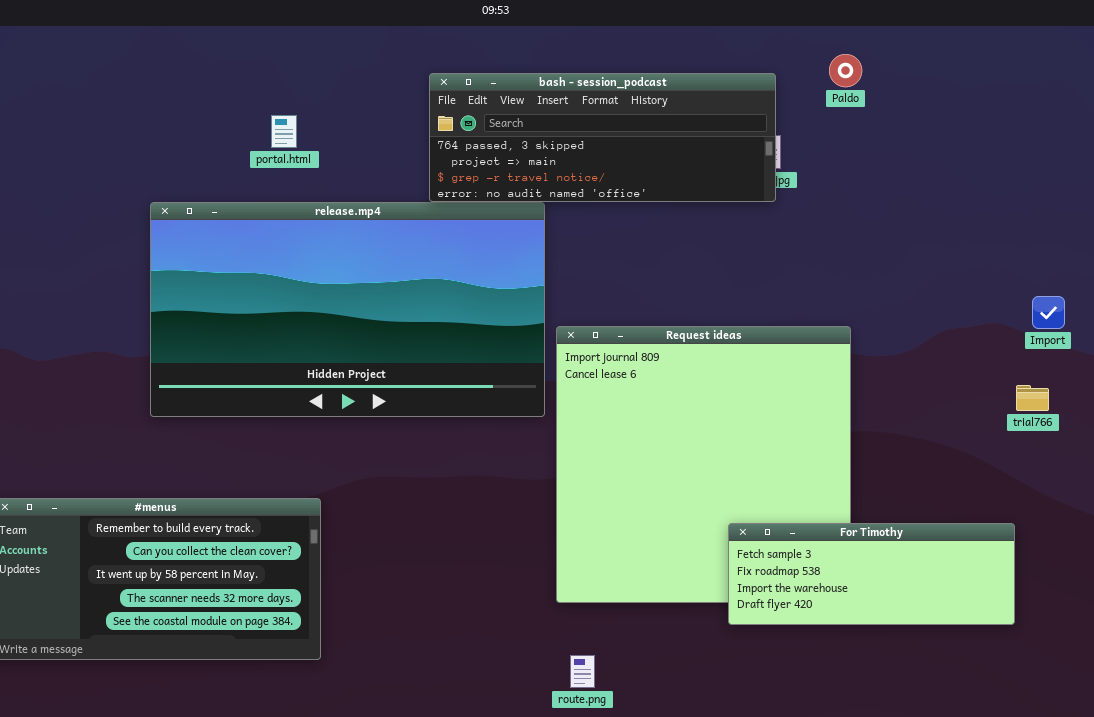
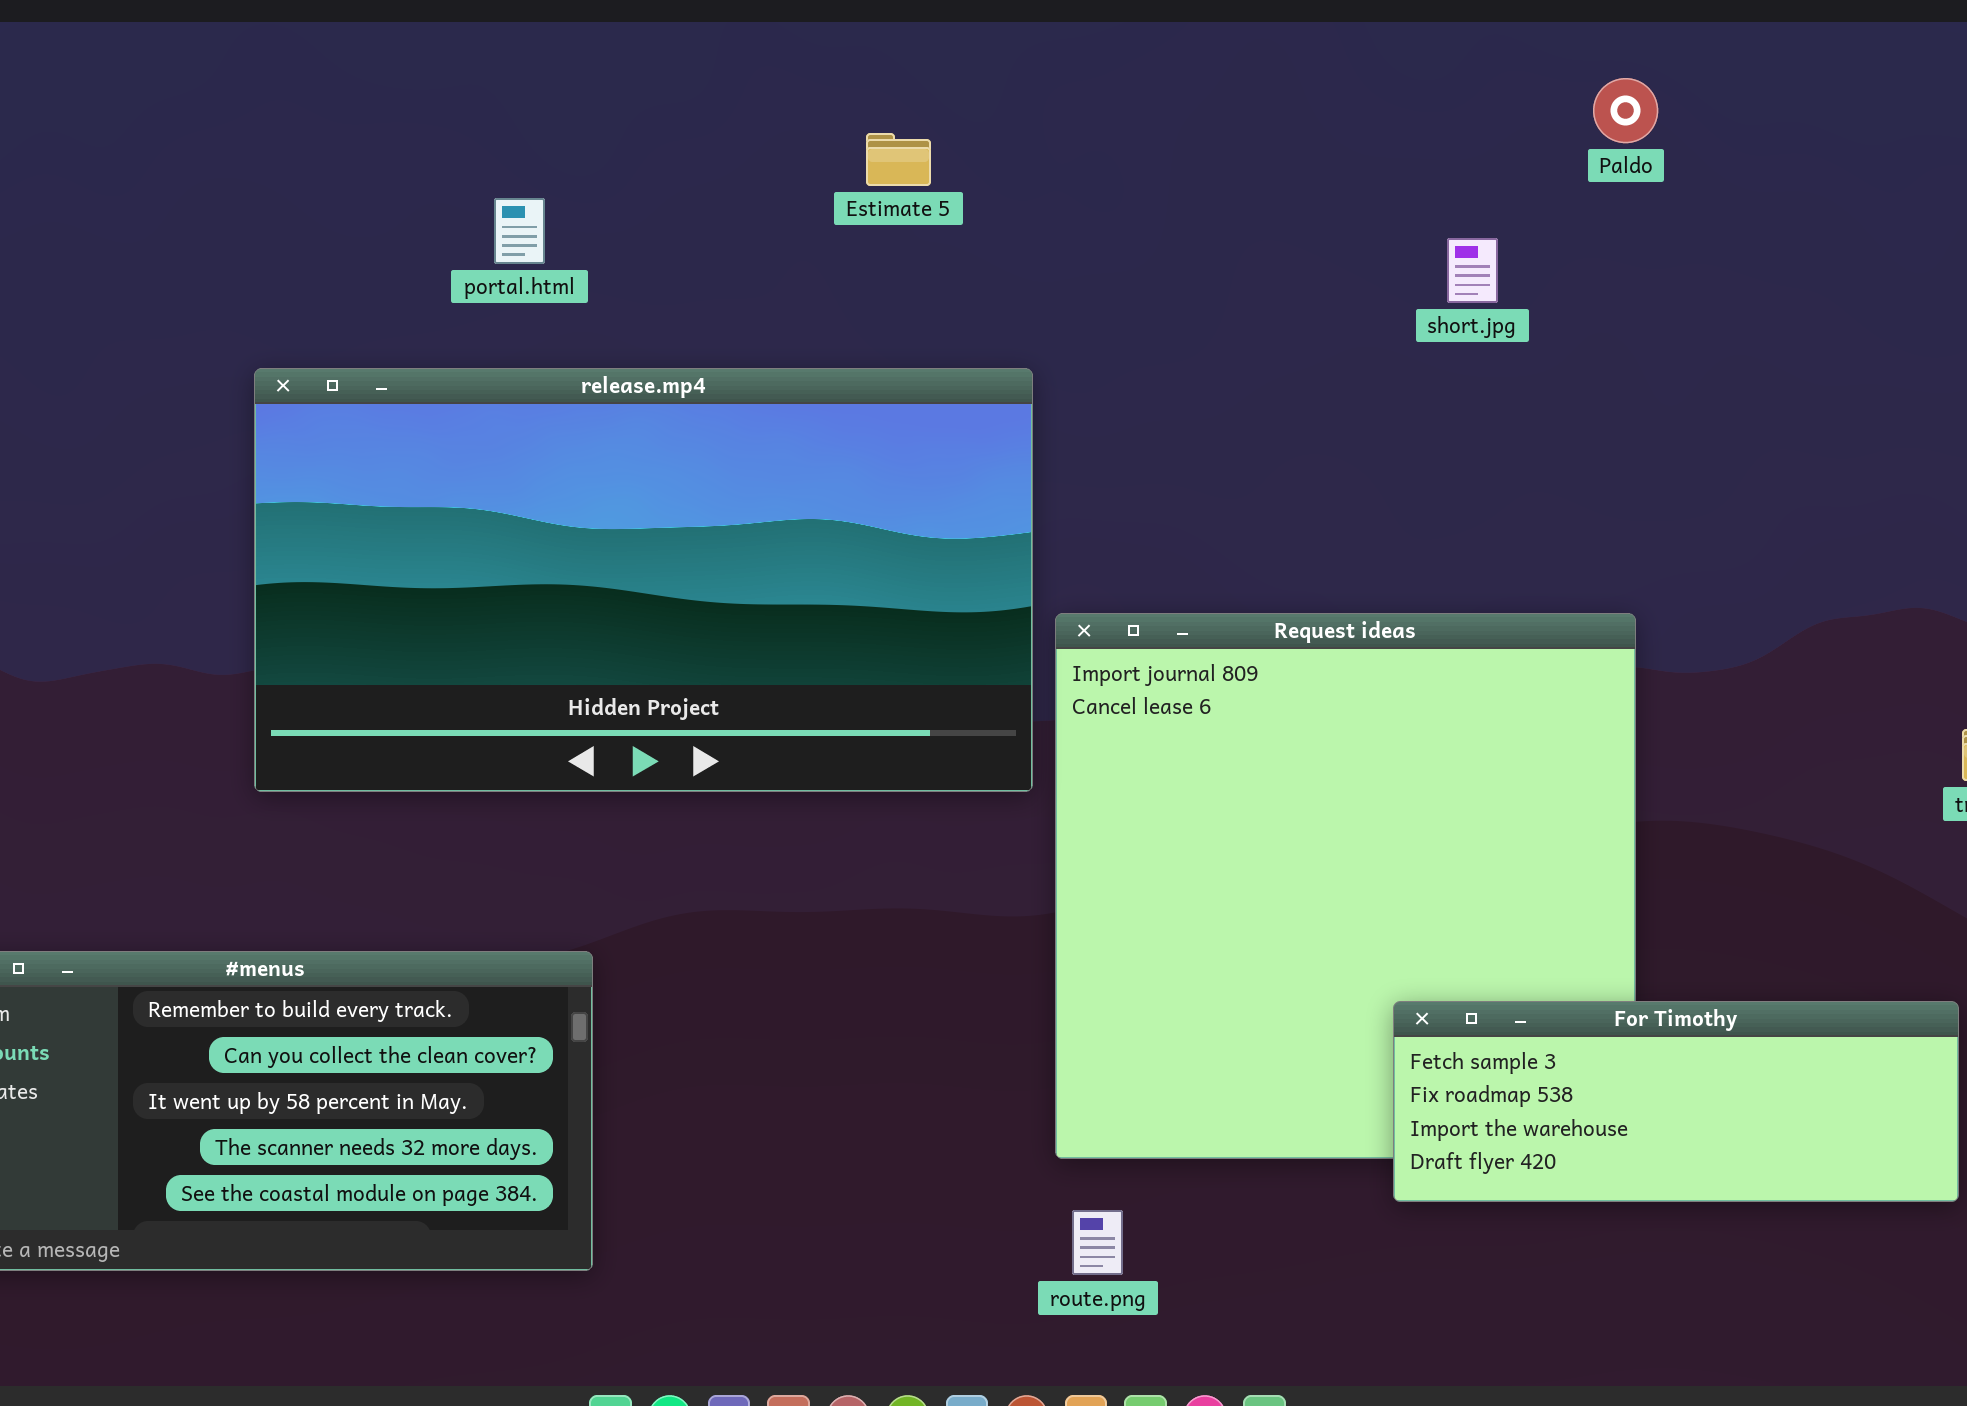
bash - session_podcast: [429,73,776,202] -> none, closed
route.png: [570,655,595,688] -> [1072,1210,1123,1275], moved

